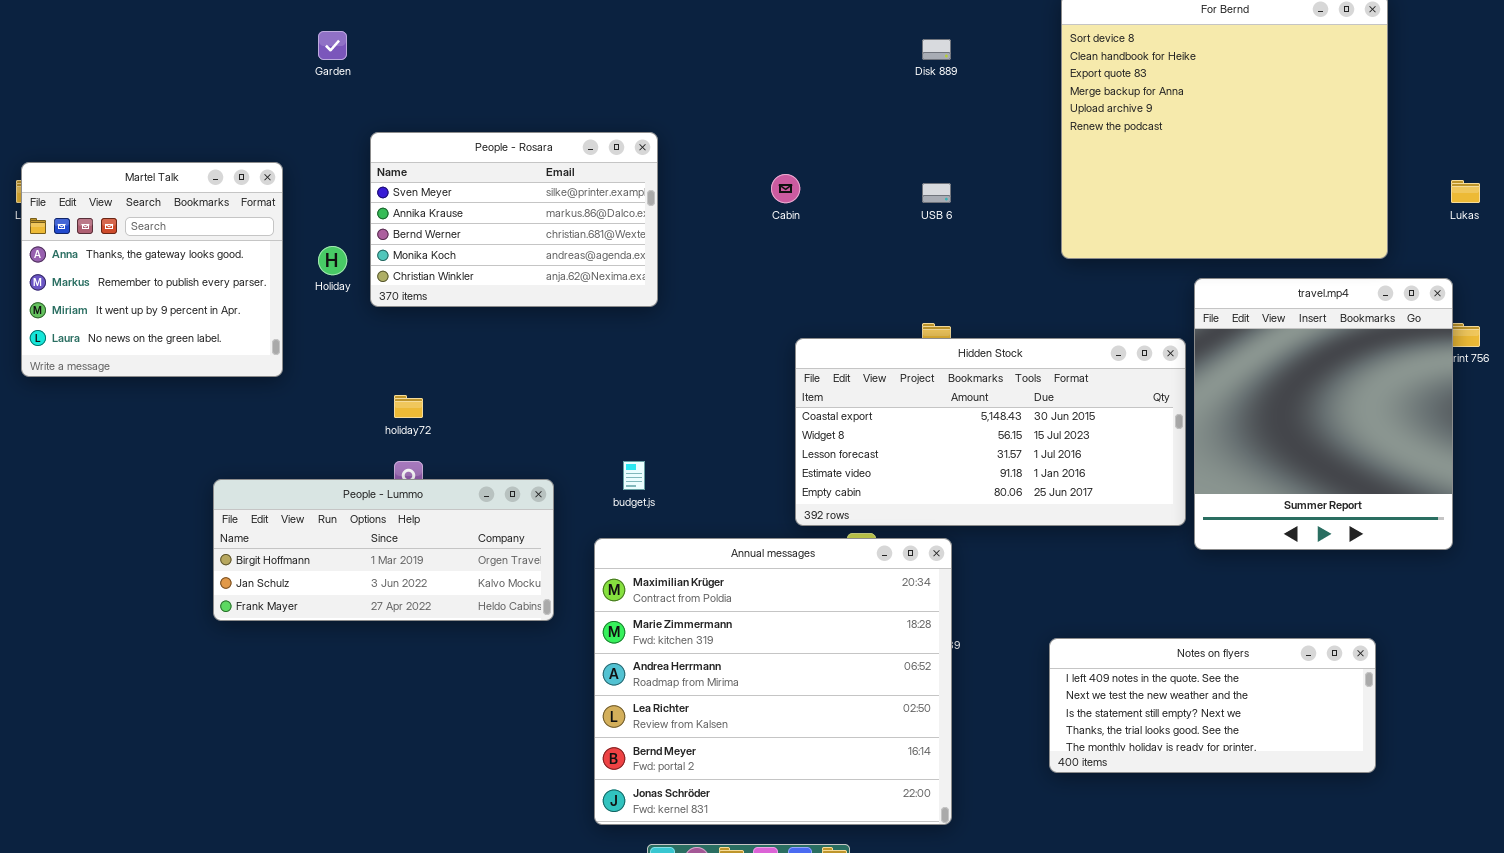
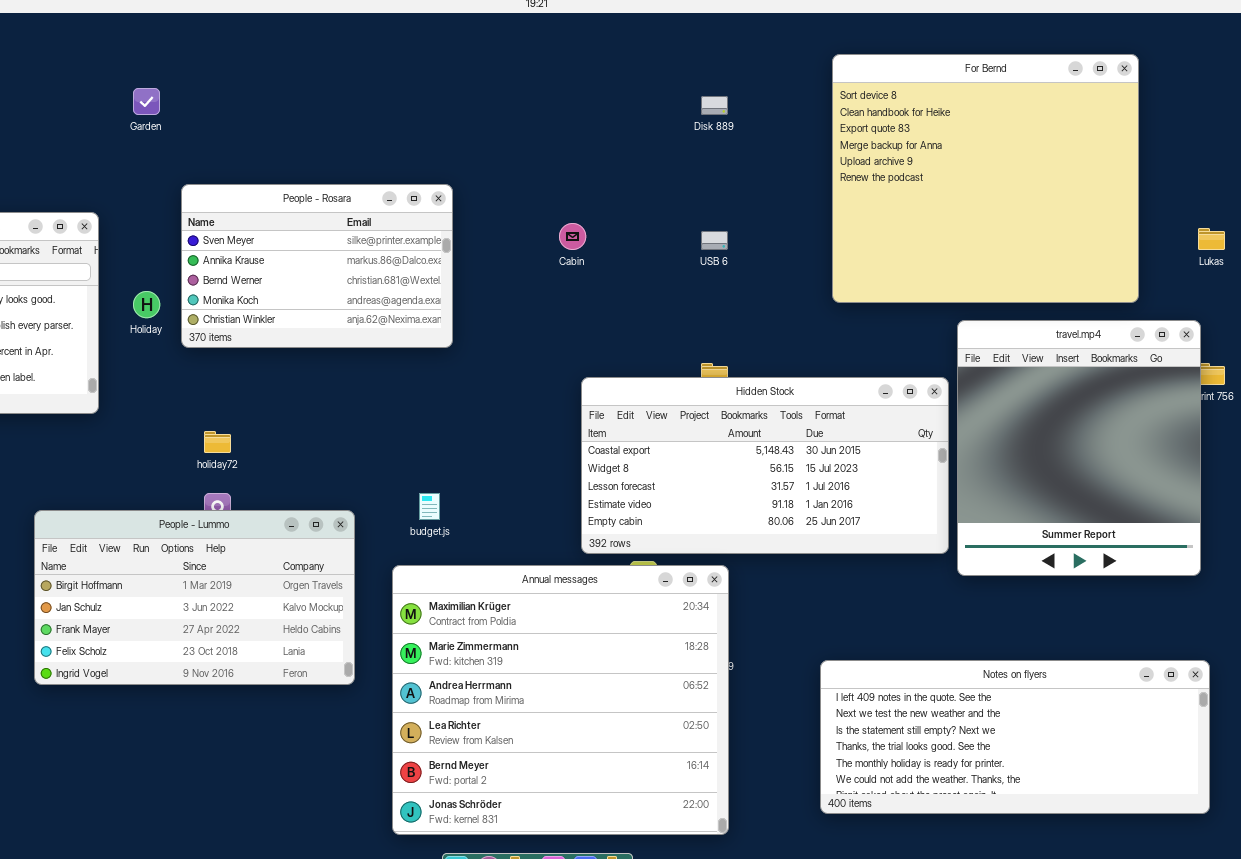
People - Lummo: [213,479,554,621] -> [34,510,355,685], resized
Notes on flyers: [1049,638,1376,773] -> [820,660,1210,814], resized

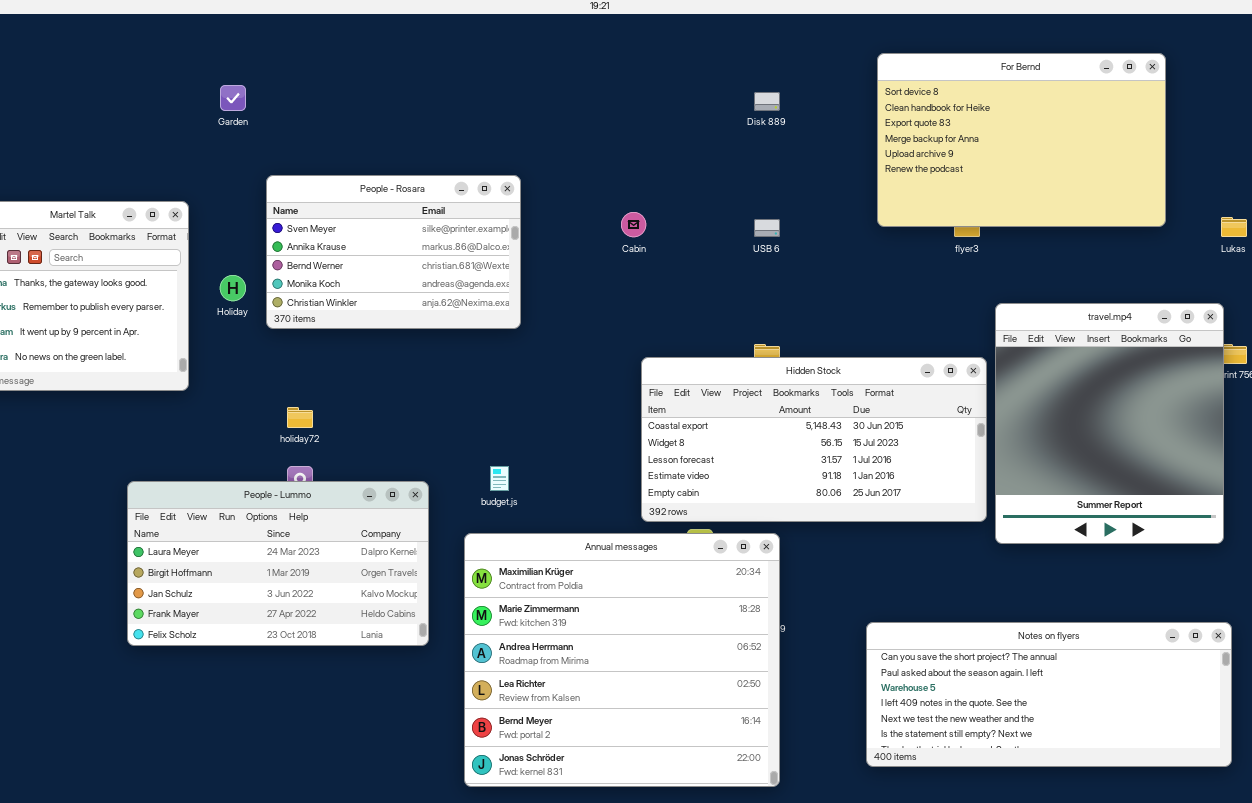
For Bernd: [832,54,1139,303] -> [877,53,1166,227], resized
People - Lummo: [34,510,355,685] -> [127,481,429,646], scrolled up 1 row
Notes on flyers: [820,660,1210,814] -> [866,622,1232,767], scrolled up 3 rows

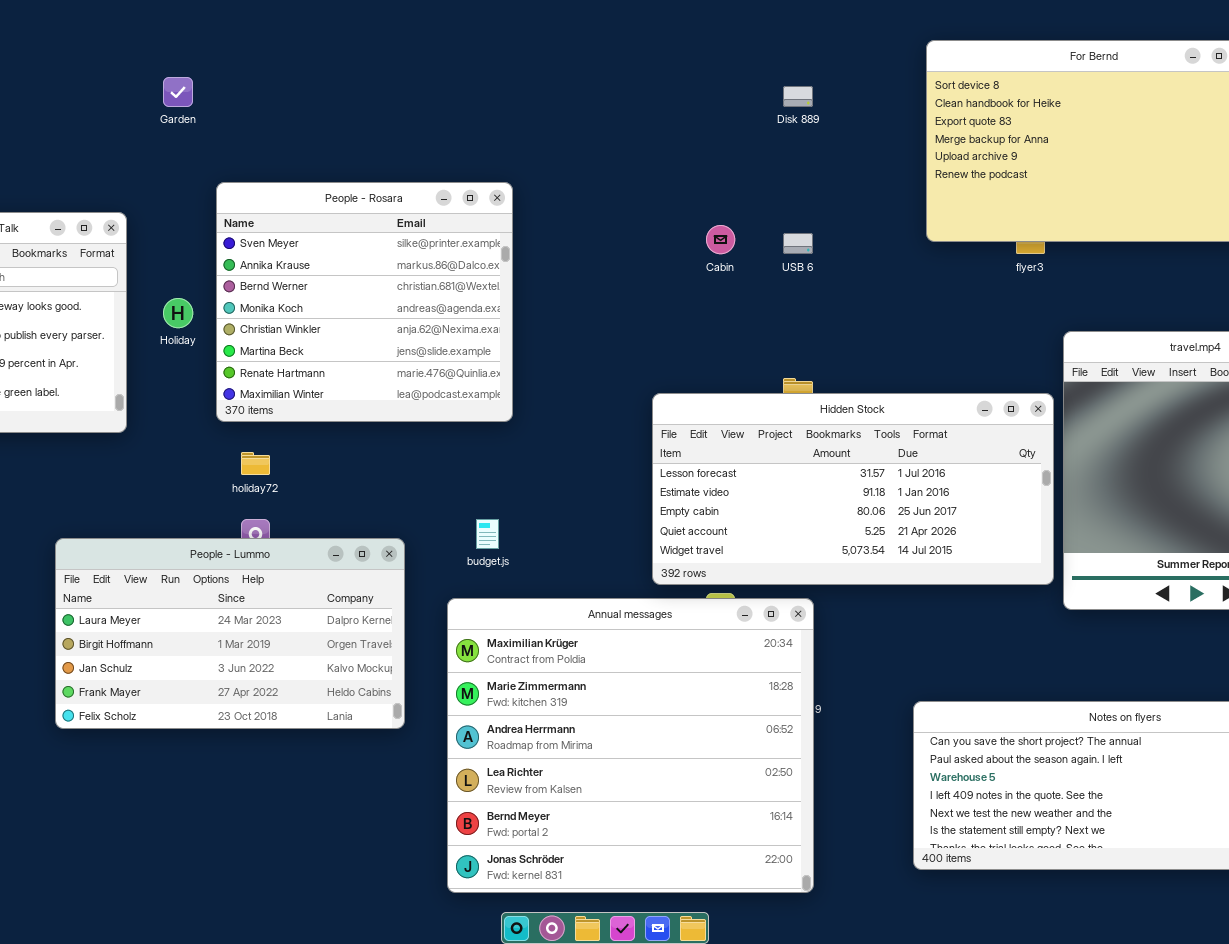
People - Rosara: [266,175,521,329] -> [216,182,513,422], resized
Cabin: [621,212,646,237] -> [706,225,735,254], moved
Hidden Stock: [641,357,987,522] -> [652,393,1054,585], scrolled down 2 rows

